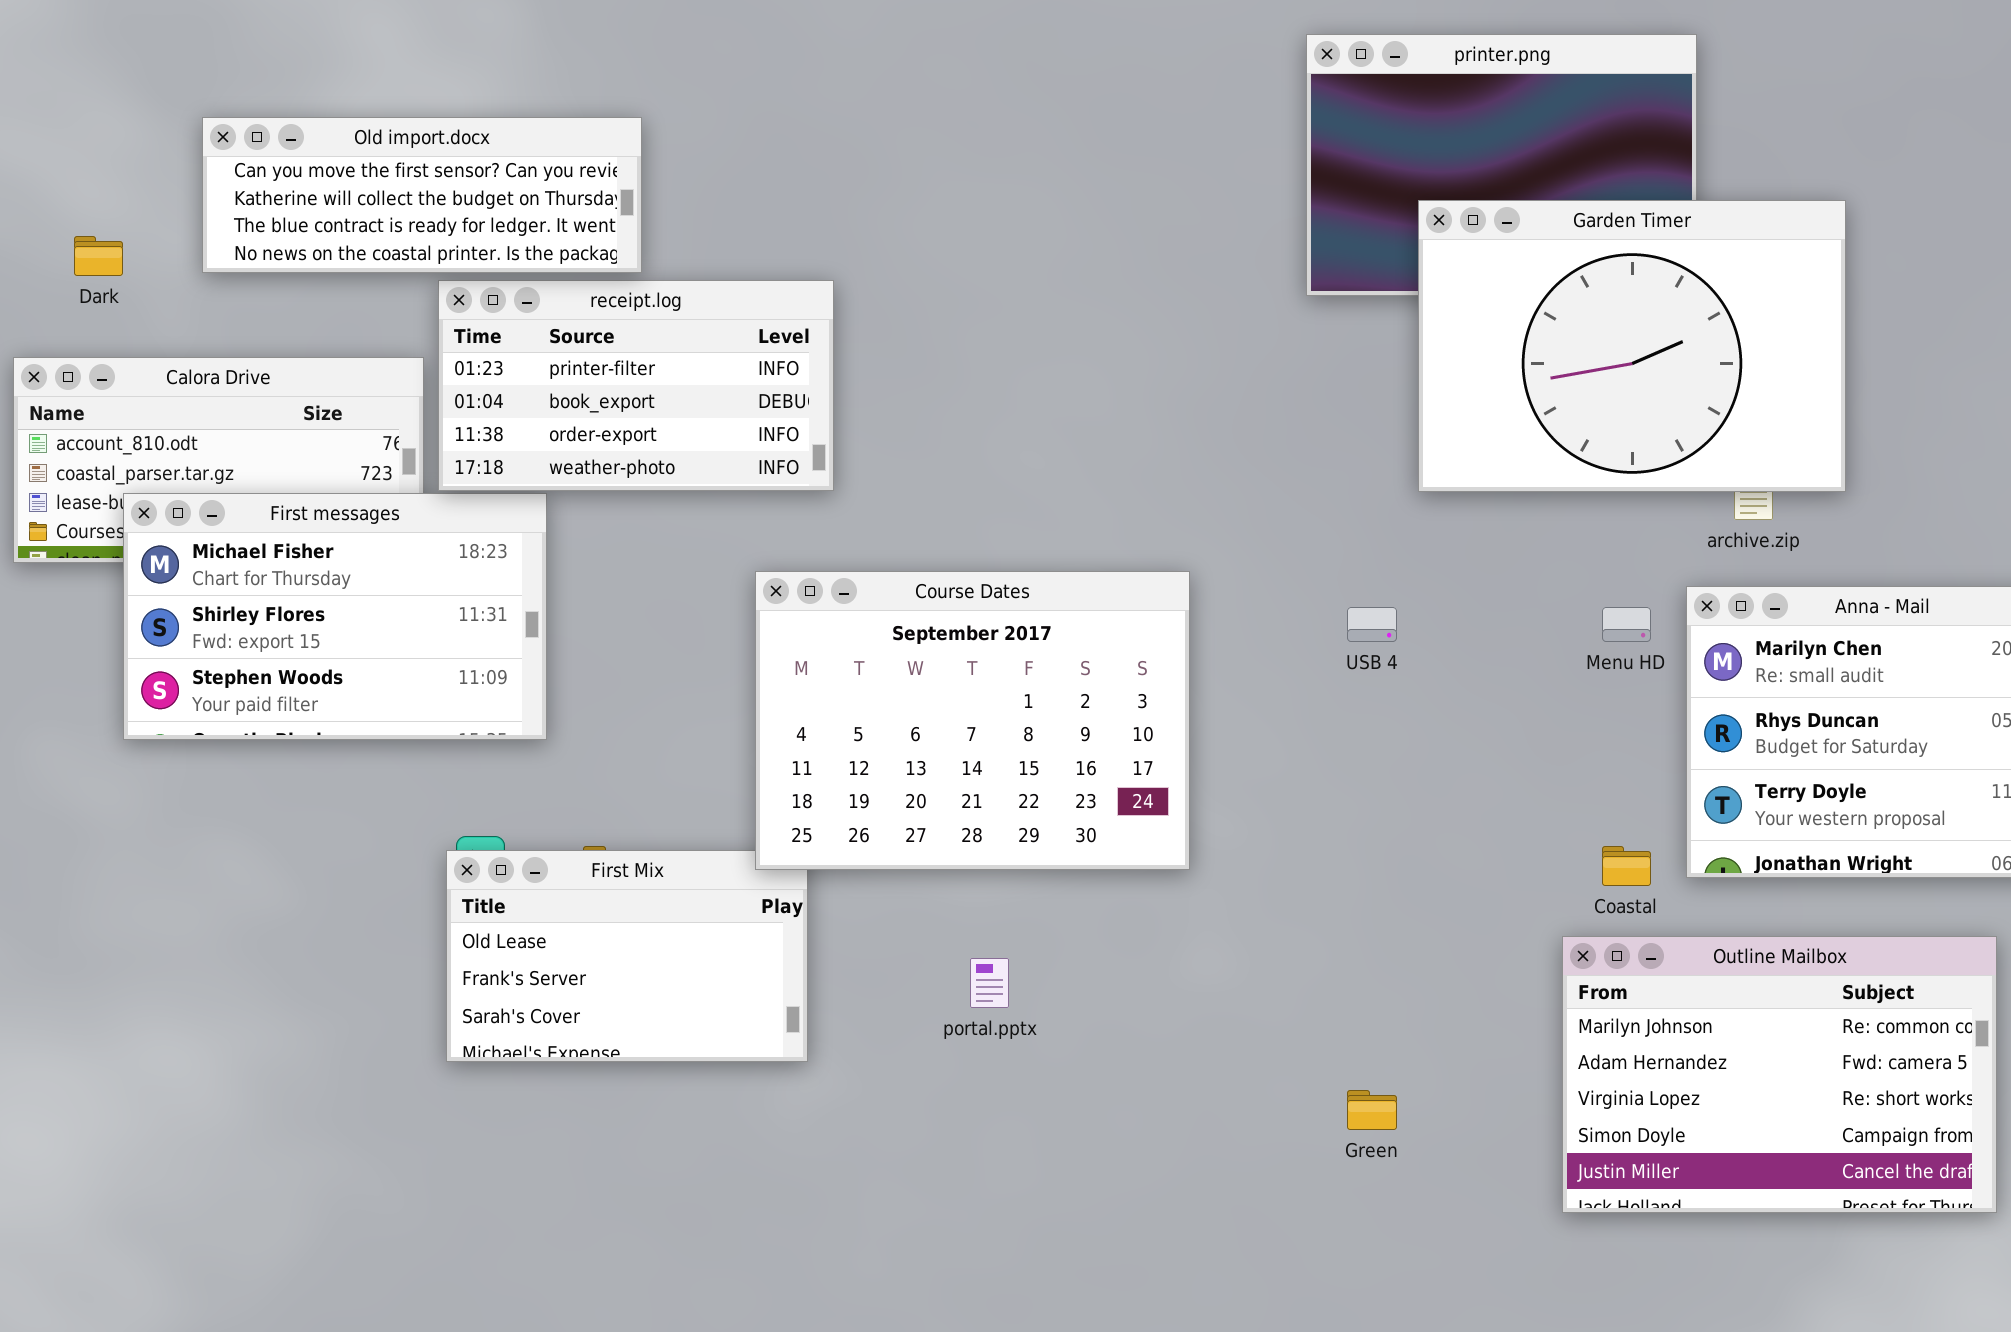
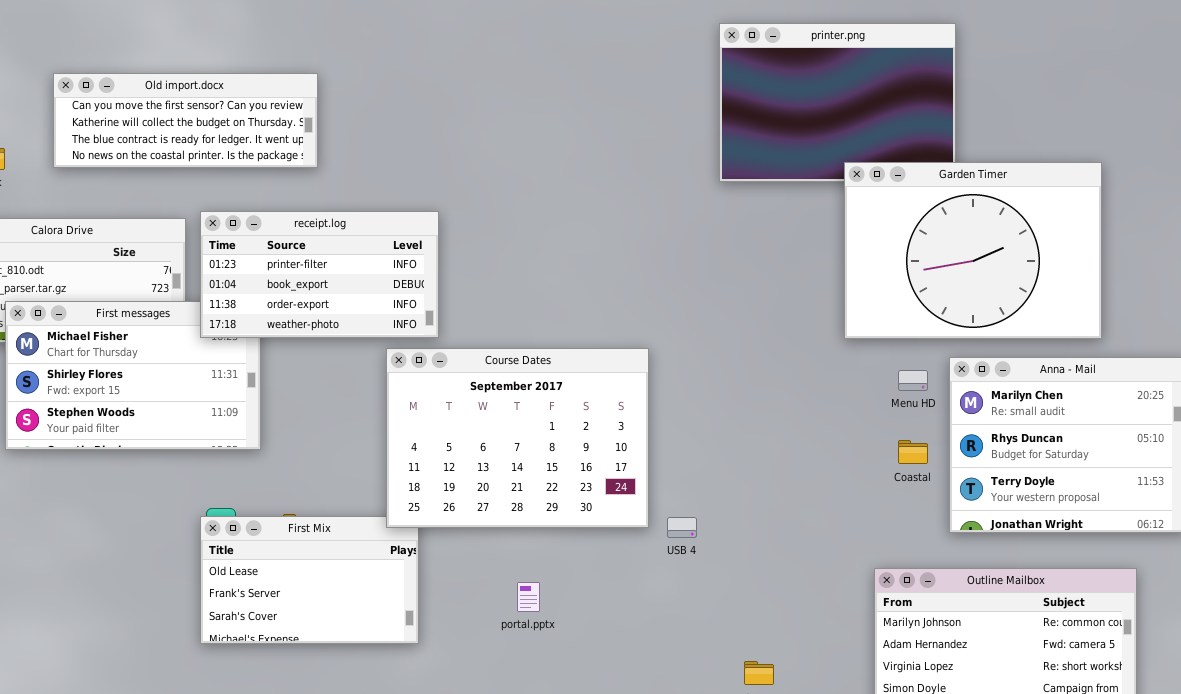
Garden Timer: [1418,200,1846,492] -> [844,162,1102,339], moved
receipt.log: [438,280,834,491] -> [200,211,439,338], moved
USB 4: [1347,607,1397,642] -> [667,517,697,538], moved
Coastal: [1602,846,1651,886] -> [898,440,928,464], moved

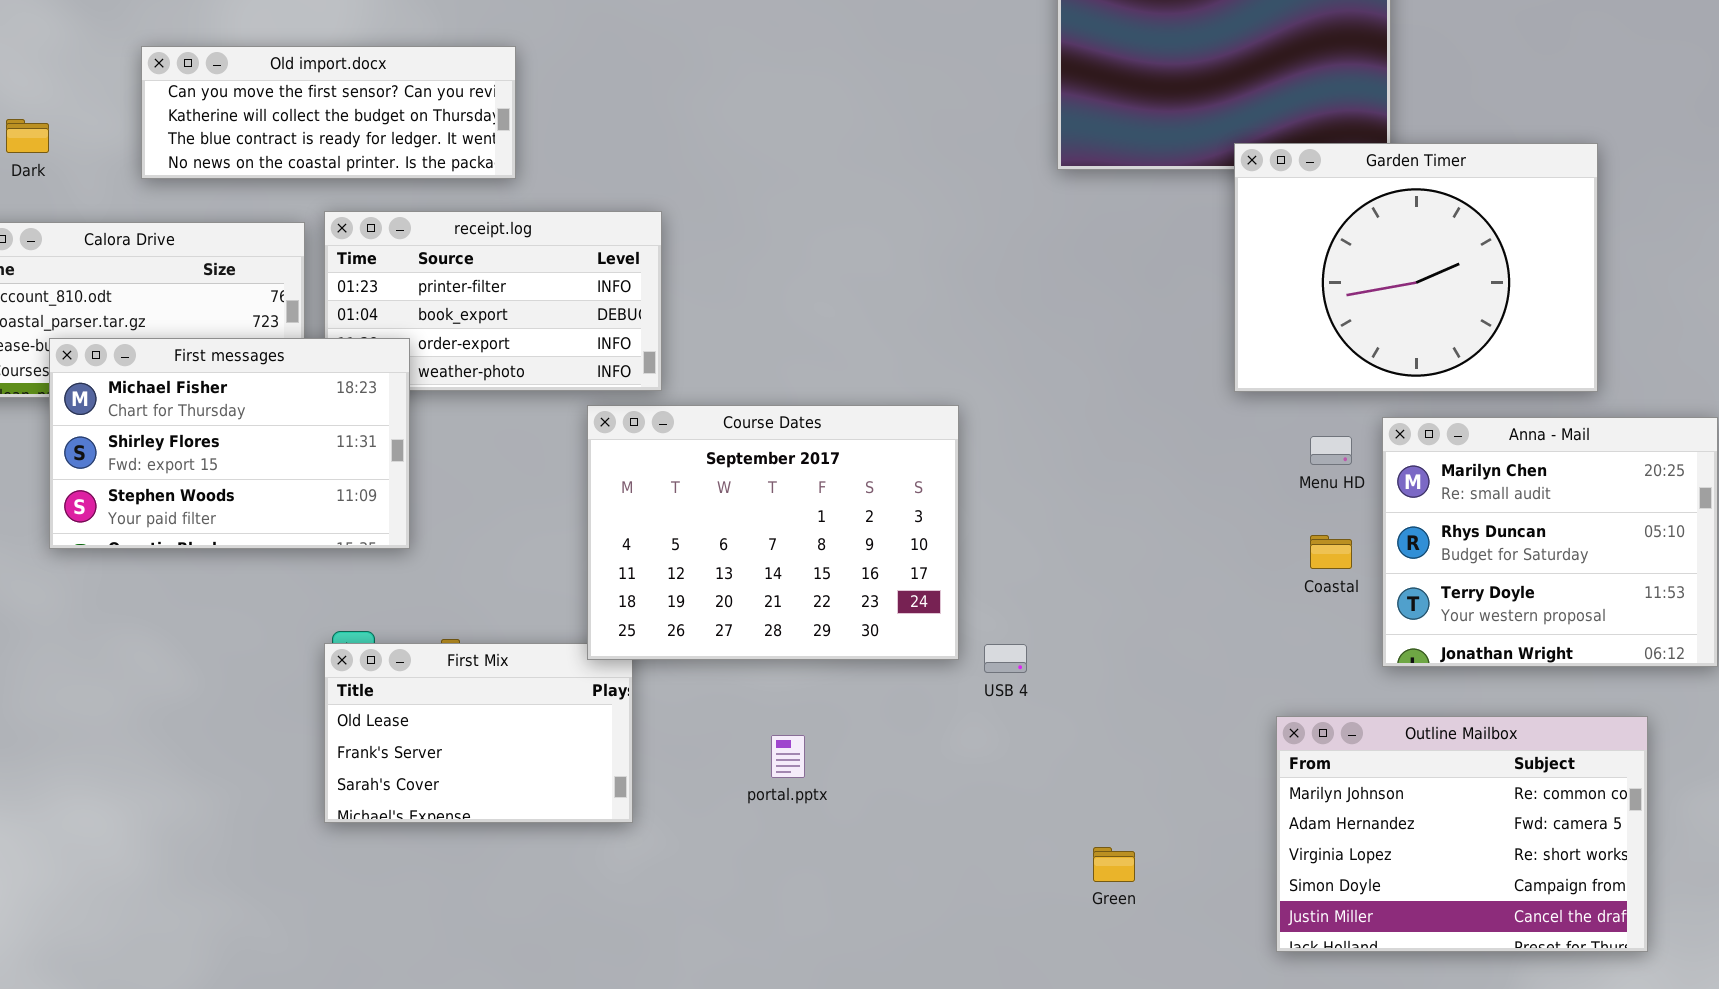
Old import.docx: [53,73,318,168] -> [141,46,516,179], moved
First messages: [5,301,261,450] -> [49,338,410,549], raised

